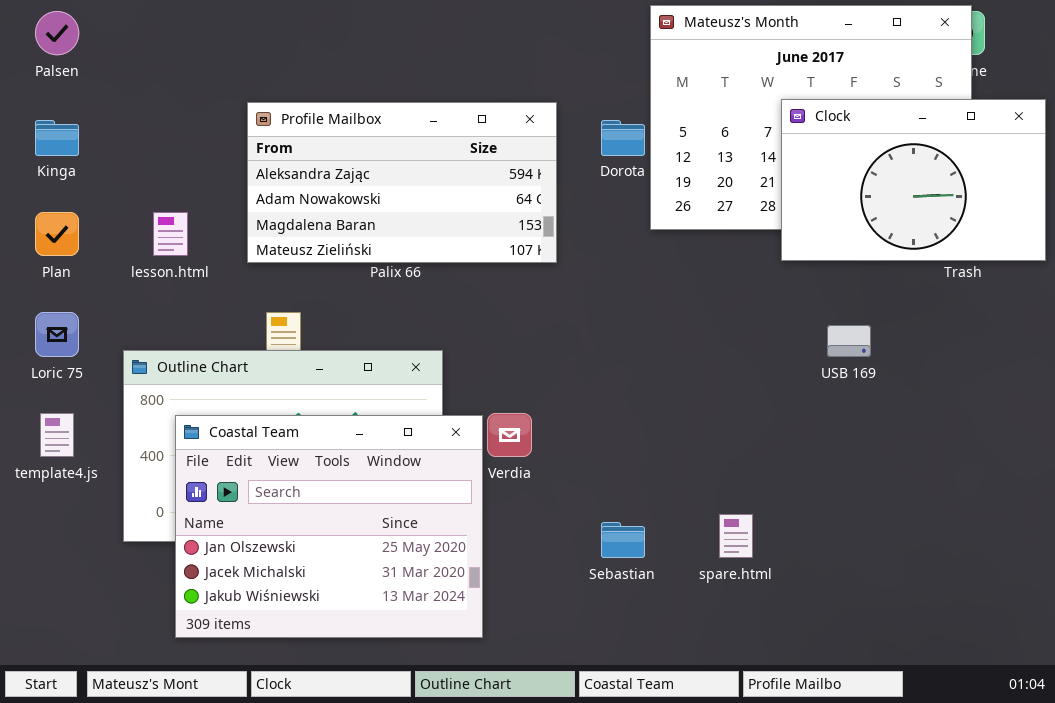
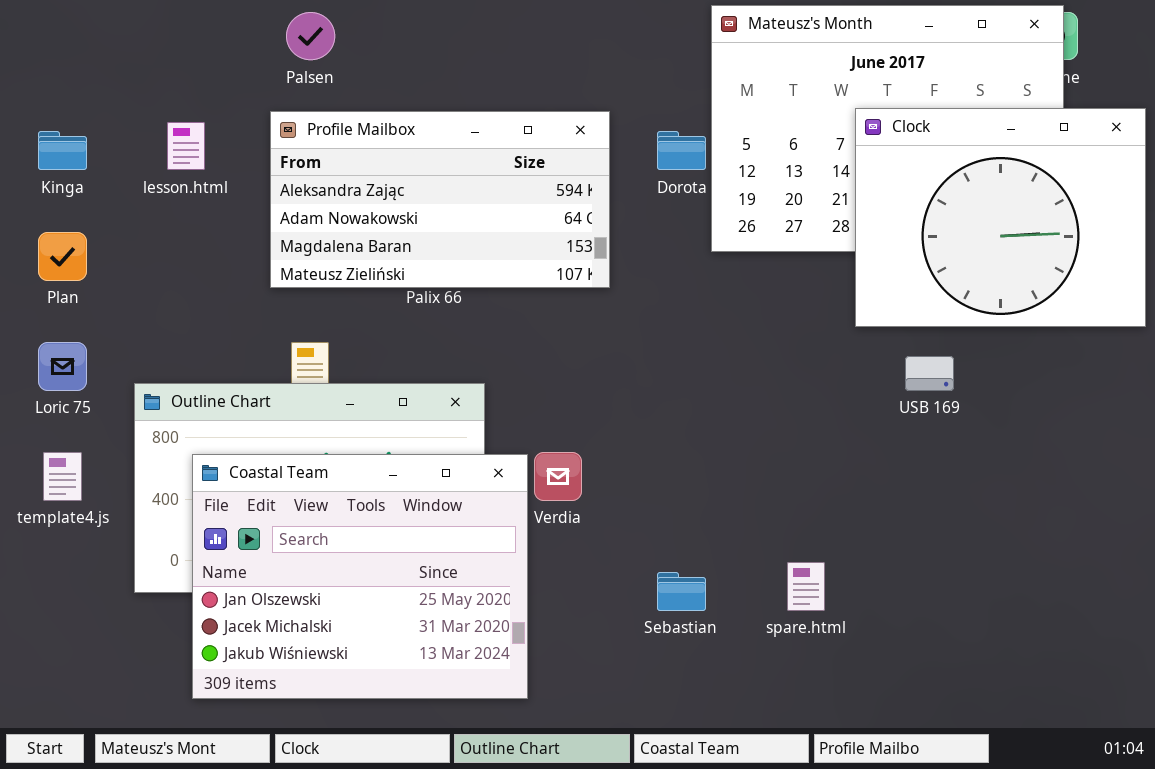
Palsen: [35,11,79,55] -> [286,12,335,60], moved
Clock: [781,99,1046,261] -> [855,108,1146,327], resized
lesson.html: [153,212,188,256] -> [167,122,205,170], moved

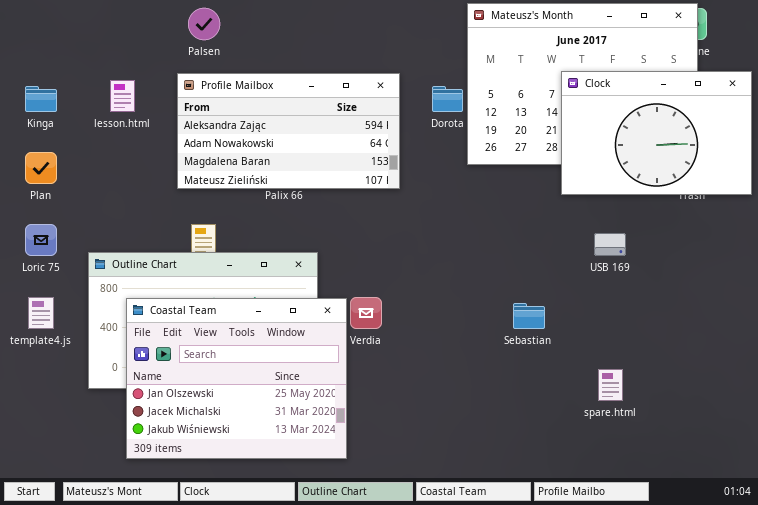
Clock: [855,108,1146,327] -> [561,71,752,195], resized
spare.html: [787,562,825,611] -> [598,369,623,401], moved
Sebastian: [657,572,706,611] -> [513,303,545,329], moved

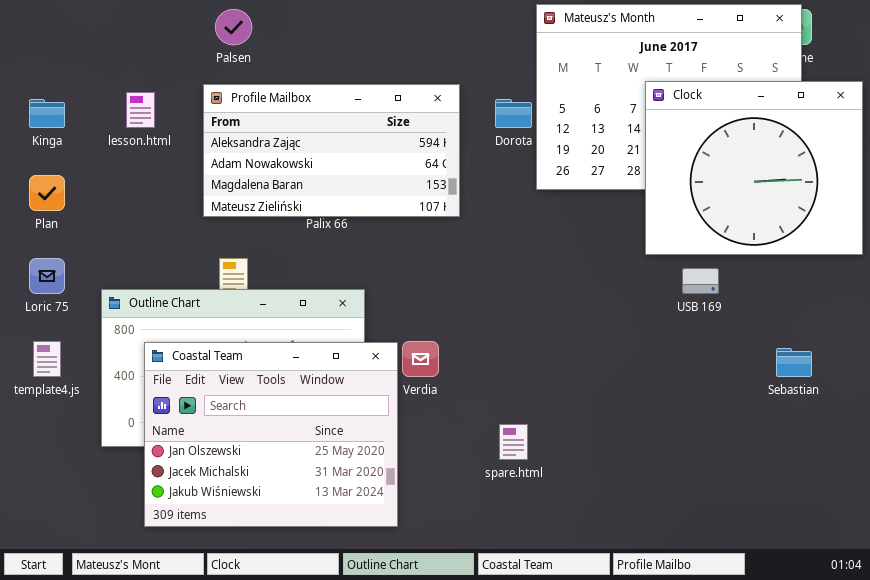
Clock: [561,71,752,195] -> [645,81,863,255], resized
Sebastian: [513,303,545,329] -> [776,348,812,377], moved
spare.html: [598,369,623,401] -> [499,424,528,460], moved

